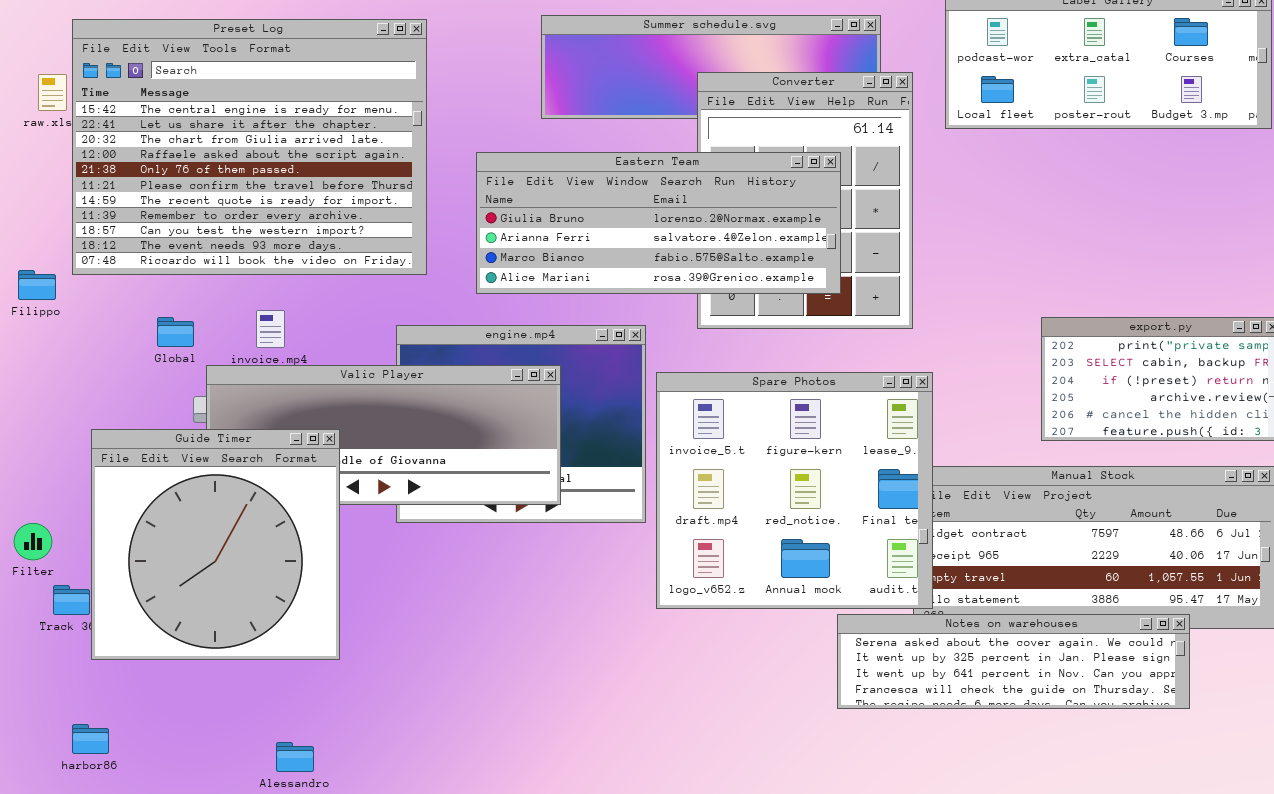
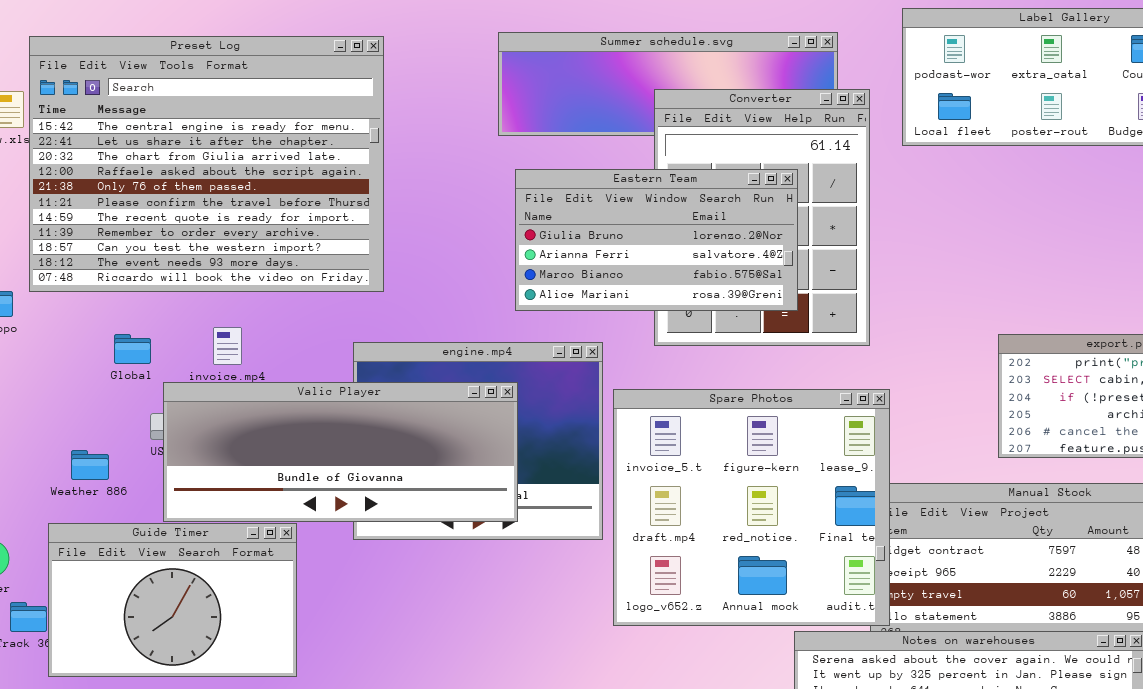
Eastern Team: [476,152,841,294] -> [515,169,798,311], resized
Guide Timer: [91,429,340,660] -> [48,523,297,677], resized

